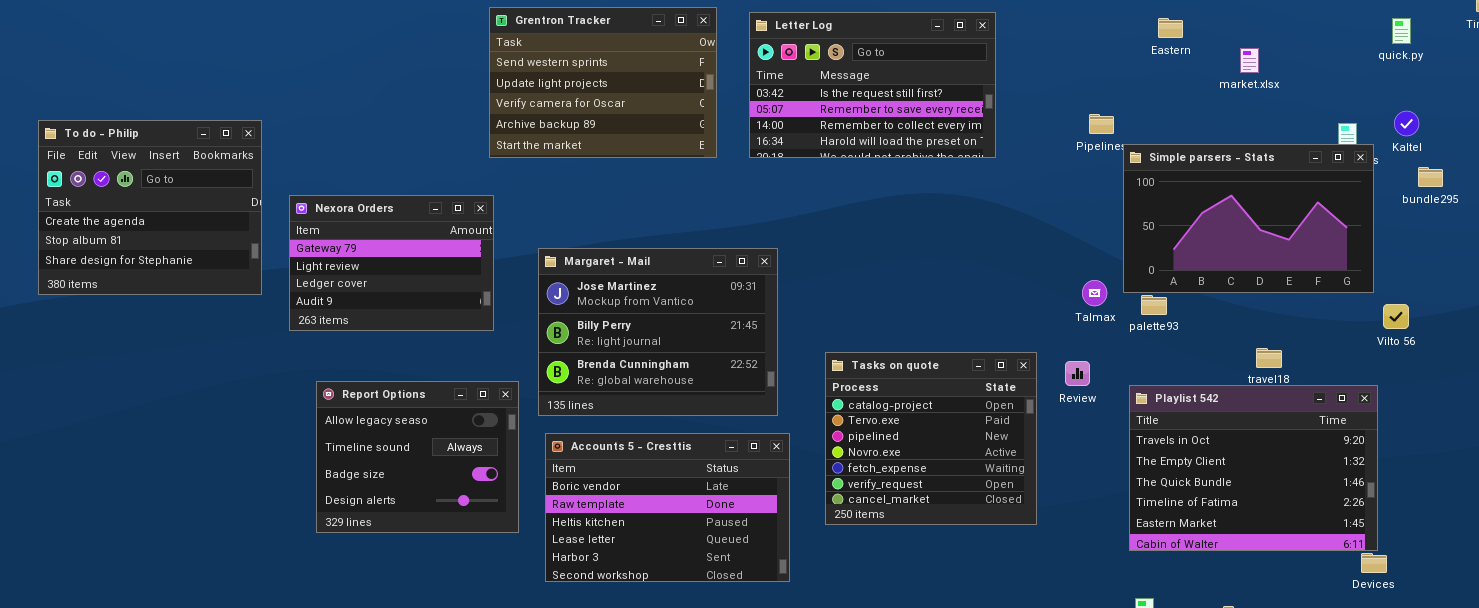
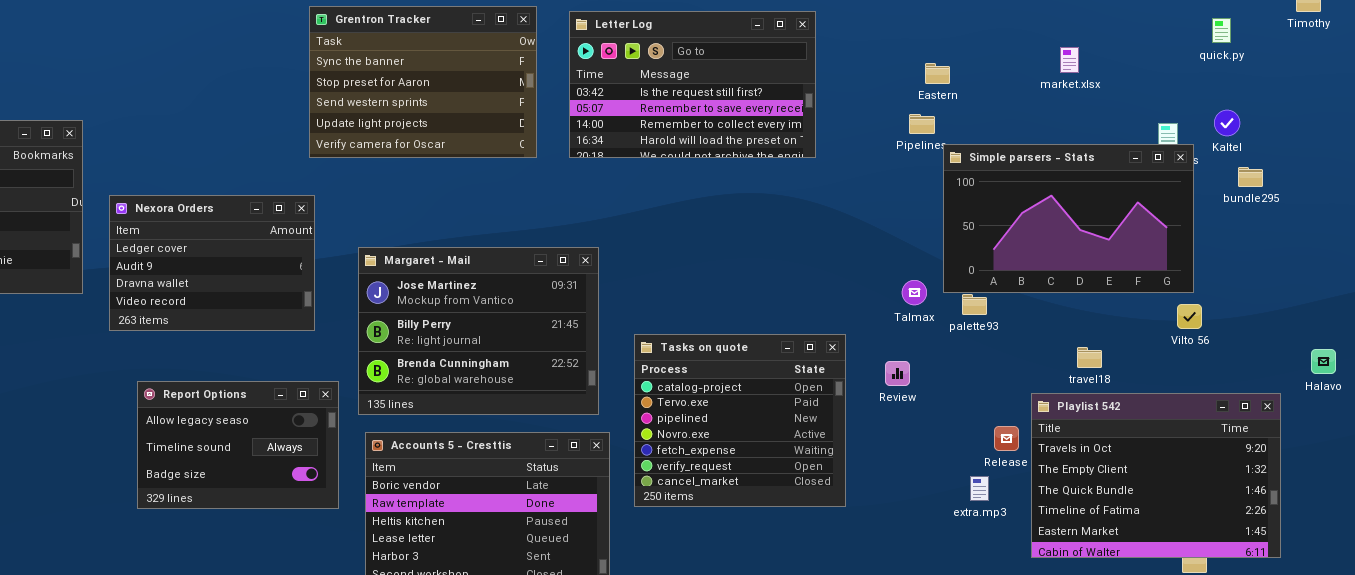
Grentron Tracker: [489,7,717,158] -> [309,6,537,158], scrolled up 2 rows
Eastern: [1158,18,1183,38] -> [925,63,950,84], moved
Nexora Orders: [289,195,494,331] -> [109,195,315,331], scrolled down 2 rows
Vilto 56: [1383,304,1409,329] -> [1177,304,1202,329], moved
Tasks on quote: [825,352,1037,525] -> [634,334,846,507], moved
Report Options: [316,381,519,533] -> [137,381,339,509], resized
Playlist 542: [1129,385,1378,551] -> [1031,393,1281,558], moved

